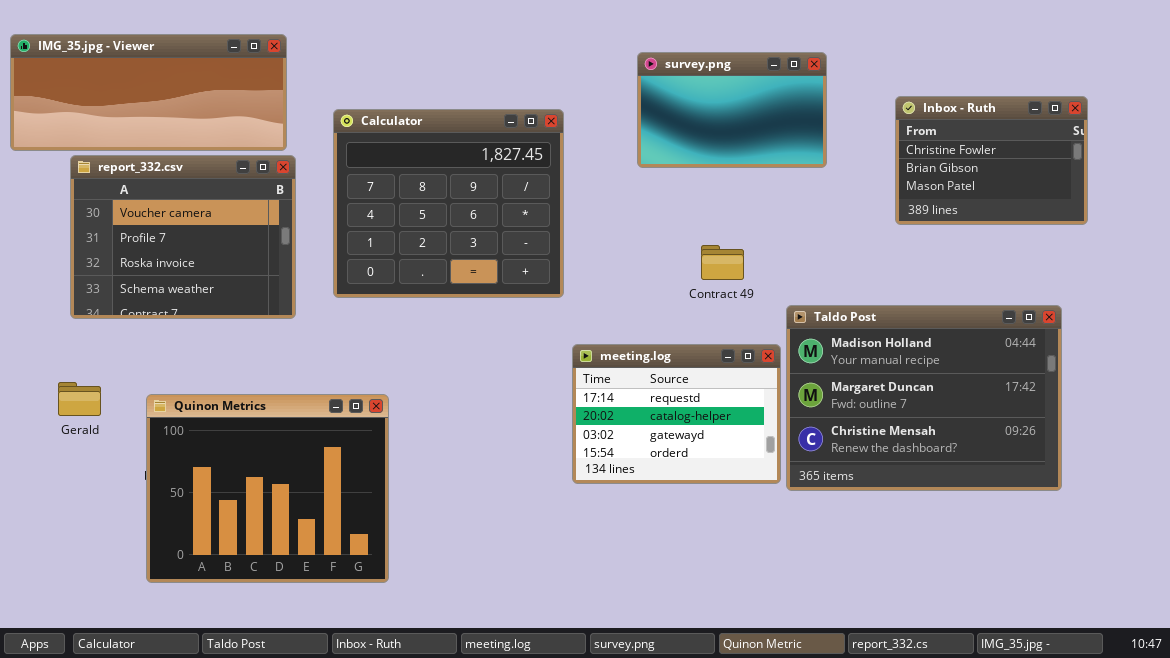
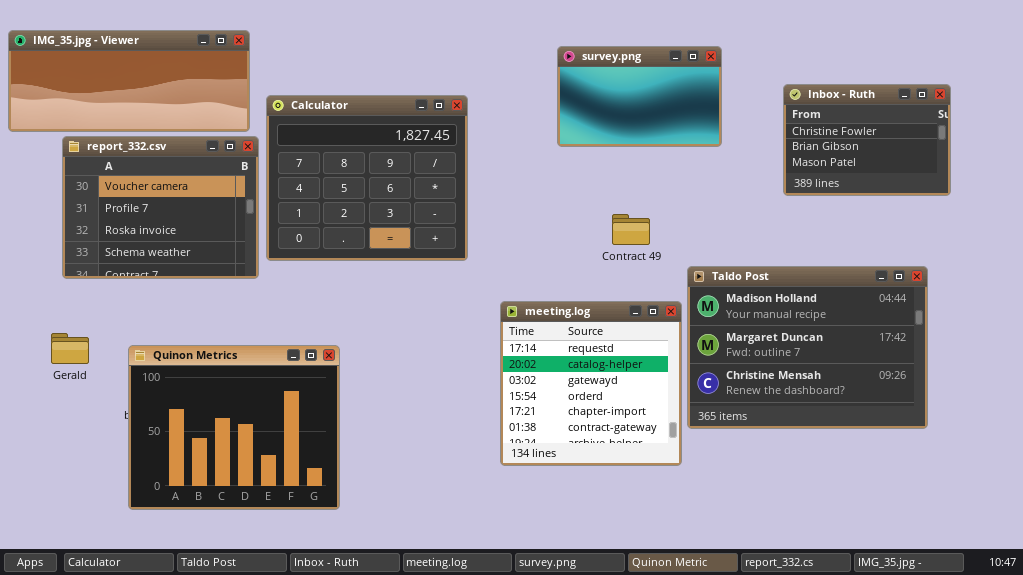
Calculator: [333,109,564,298] -> [266,95,468,261], moved
meeting.log: [572,344,781,484] -> [500,301,682,466], resized

